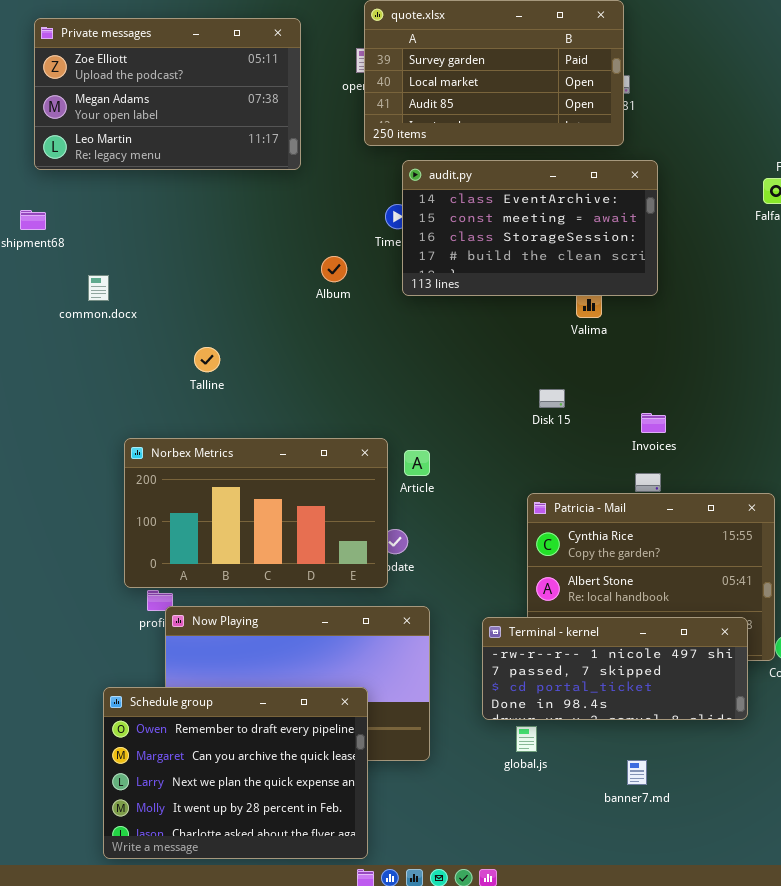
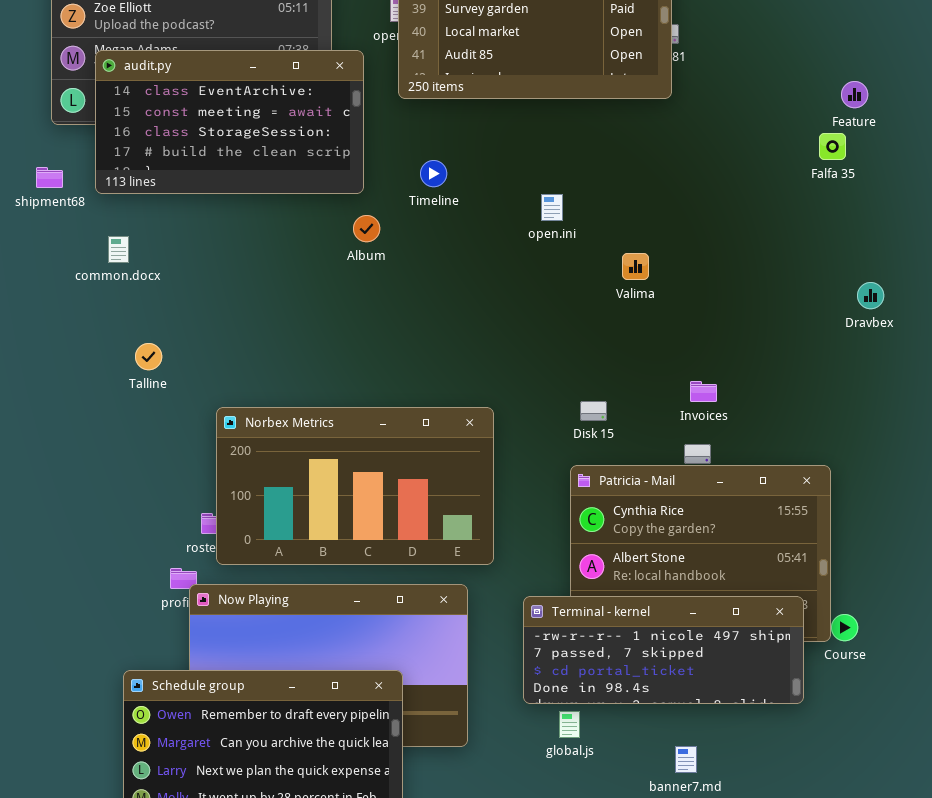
audit.py: [402,160,658,296] -> [95,50,364,194], moved
Talline: [194,347,220,372] -> [135,343,162,370], moved
Disk 15: [539,389,565,408] -> [580,401,607,421], moved
Norbex Metrics: [124,438,388,588] -> [216,407,494,565], moved

